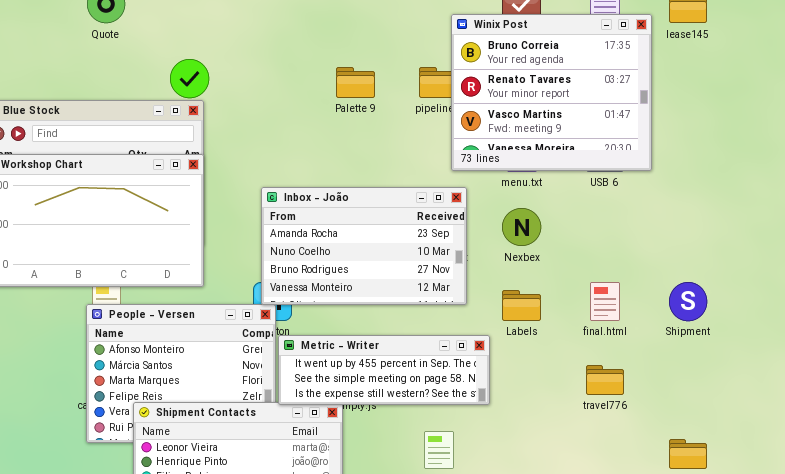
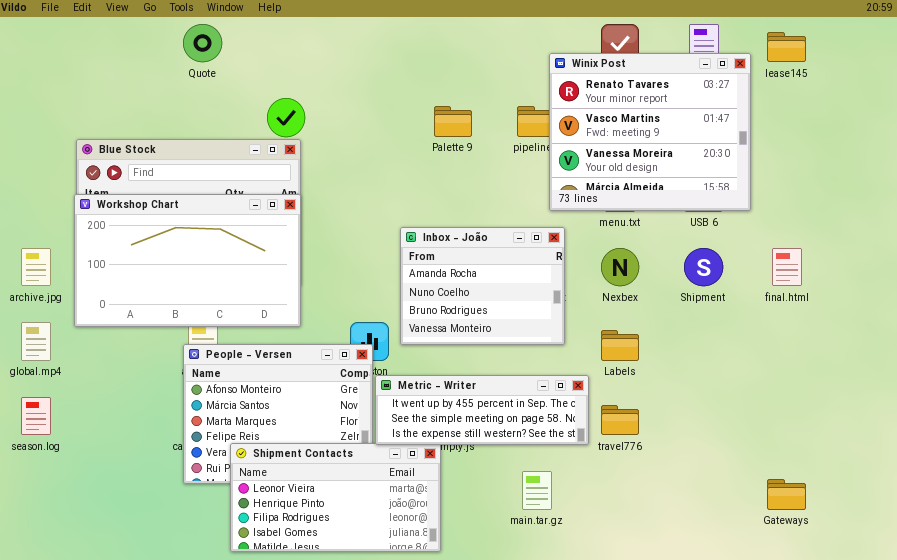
Winix Post: [451,14,652,171] -> [549,53,751,211], scrolled down 1 row
Inbox - João: [261,187,467,305] -> [400,227,565,345], resized
final.html: [590,282,620,321] -> [772,248,802,286], moved
Shipment: [669,282,707,321] -> [684,248,723,286], moved
travel776: [586,365,624,395] -> [601,405,639,435], moved

